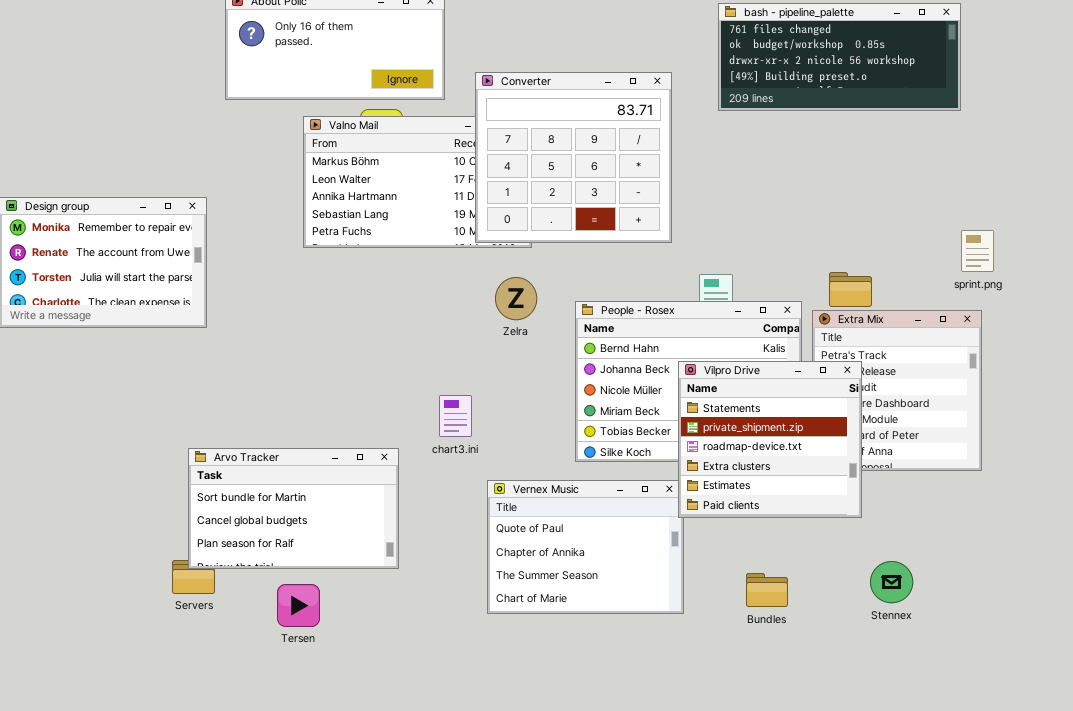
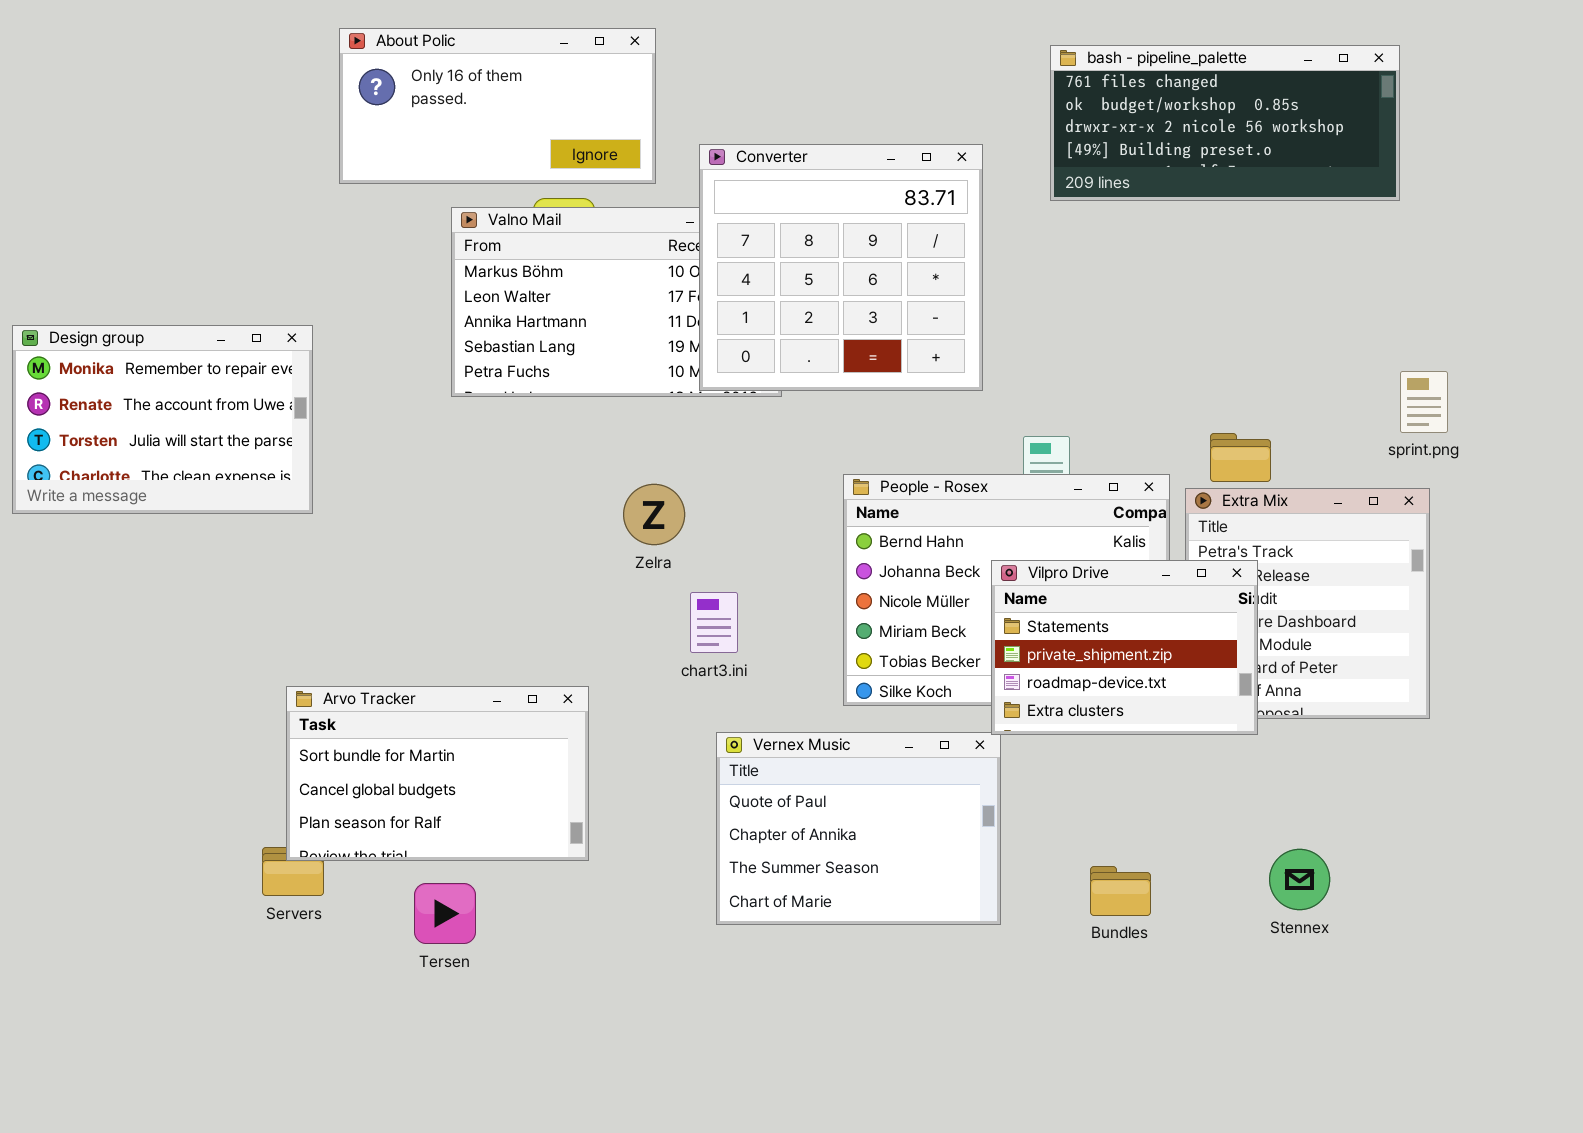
Zelra: [495,277,537,320] -> [623,484,685,545], moved
Vilpro Drive: [678,361,862,518] -> [991,560,1258,735], resized
chart3.ini: [439,395,472,437] -> [690,592,738,653], moved

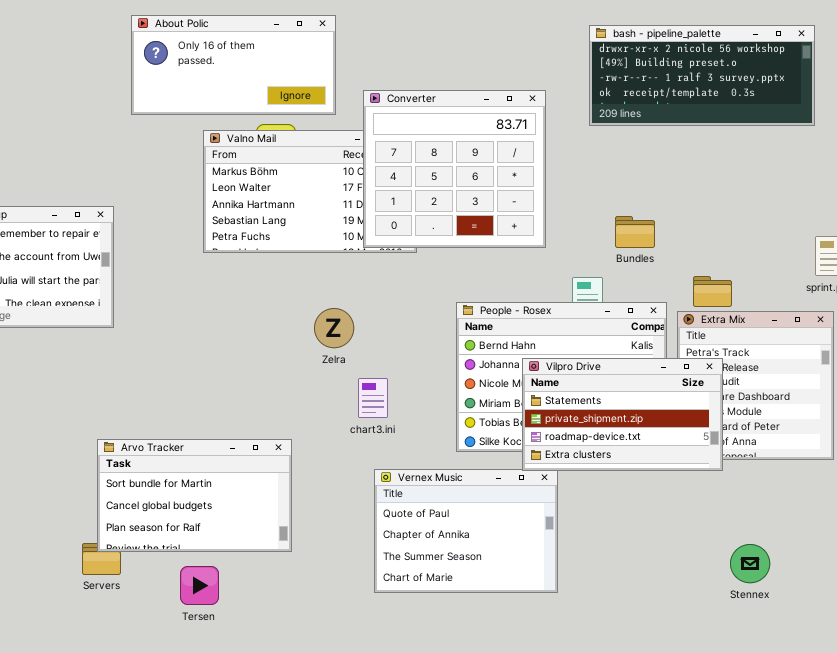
bash - pipeline_palette: [1050,45,1400,201] -> [589,25,815,126], scrolled down 2 rows
Vilpro Drive: [991,560,1258,735] -> [522,358,723,471], resized
Bundles: [1090,866,1151,916] -> [615,216,655,248], moved

